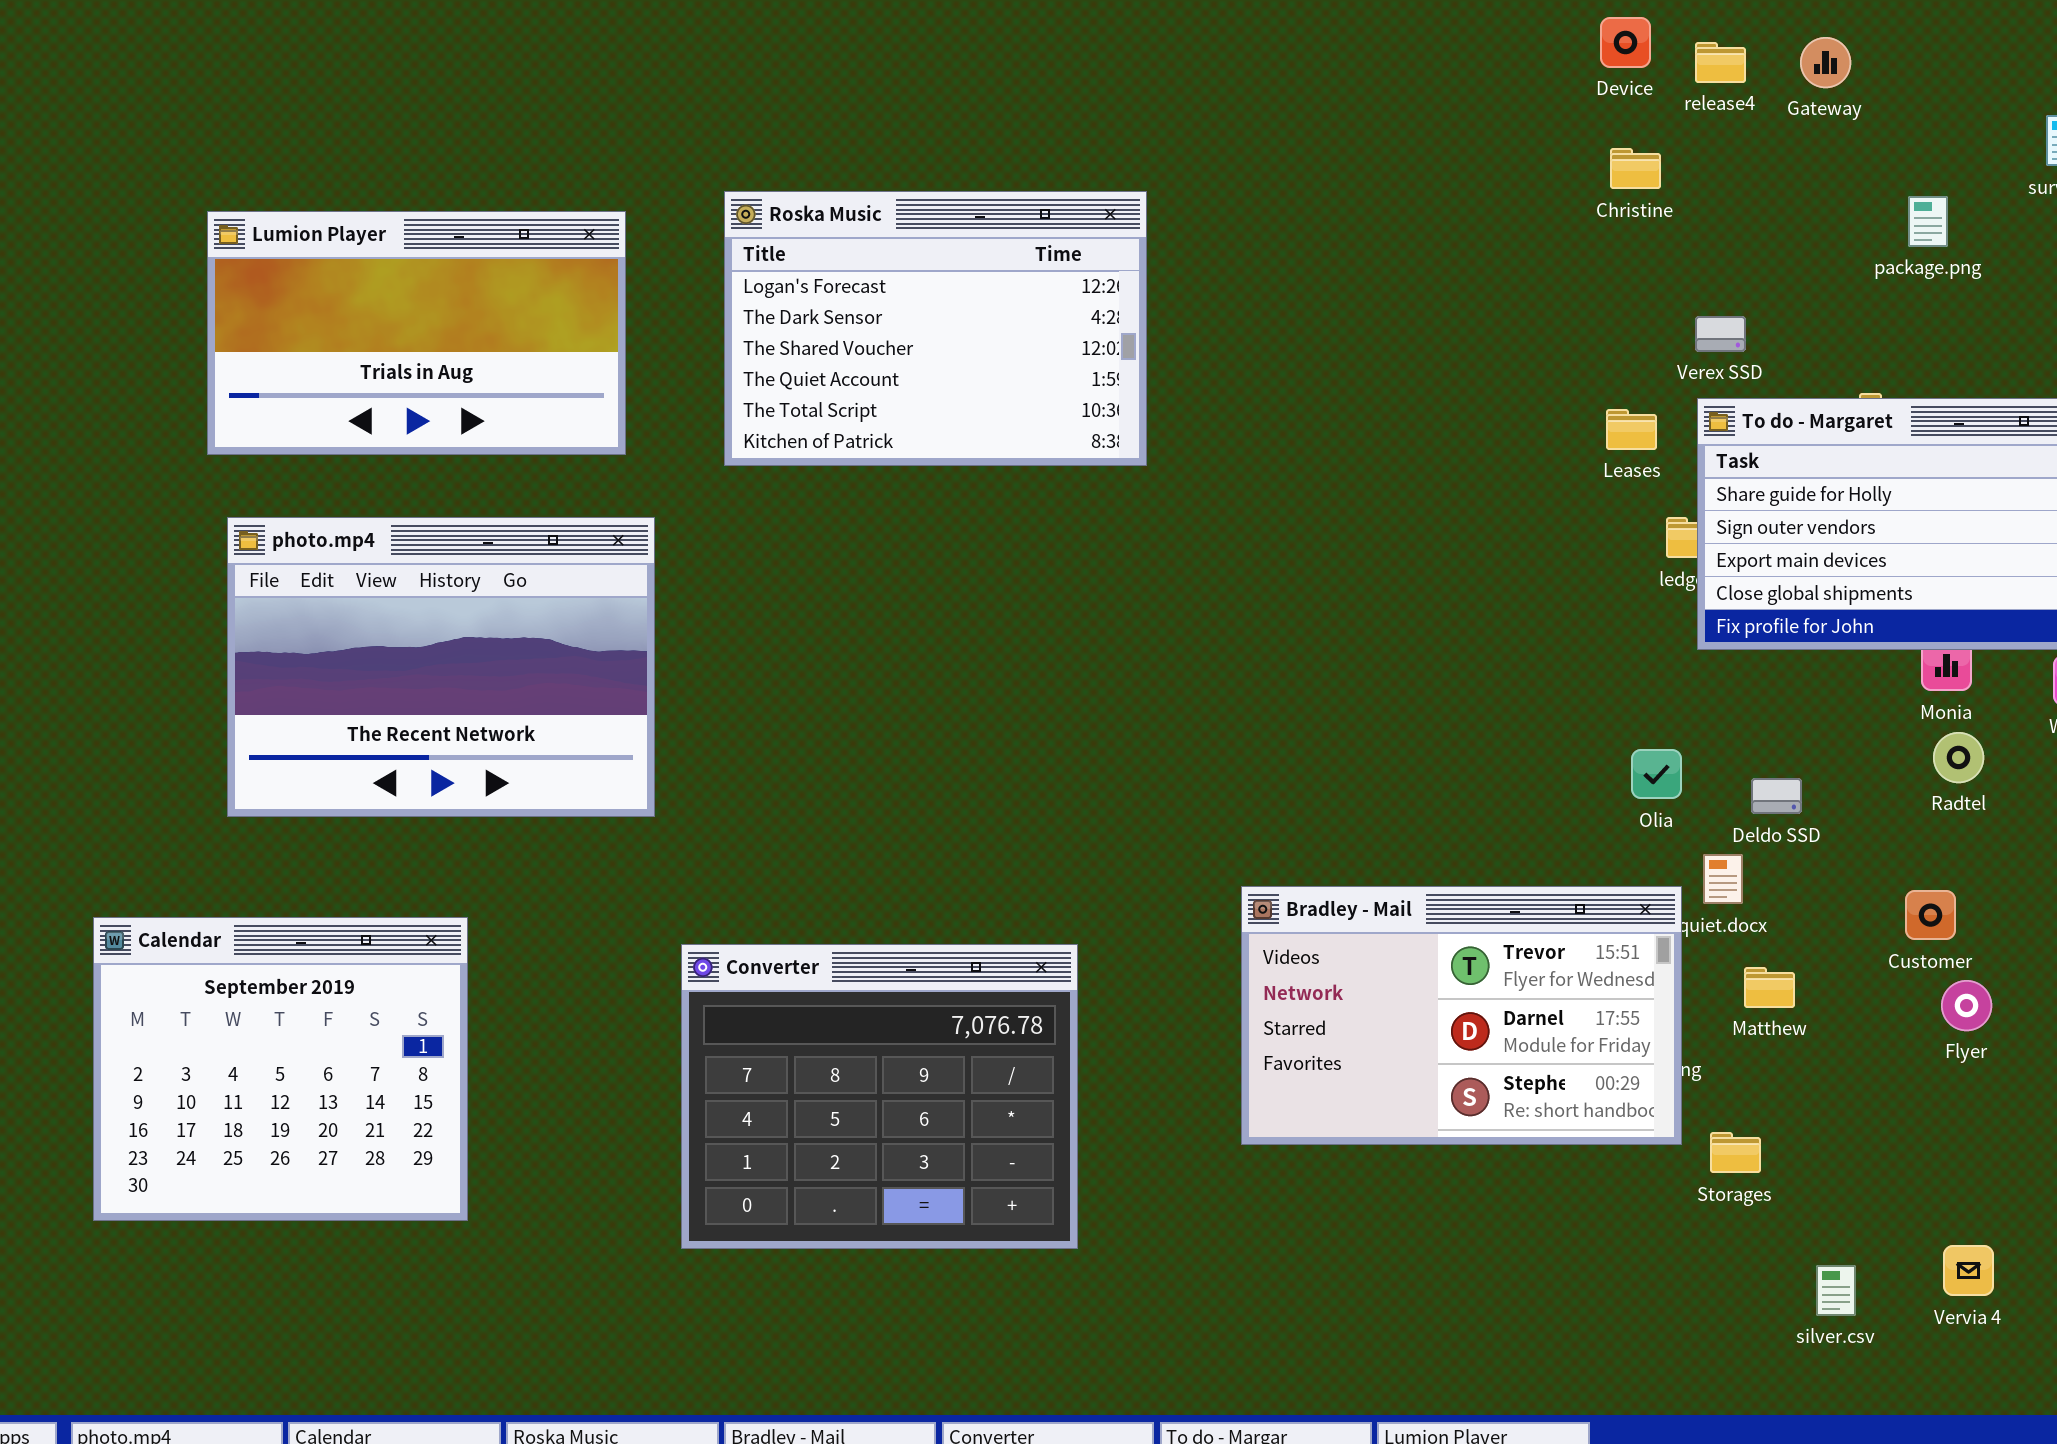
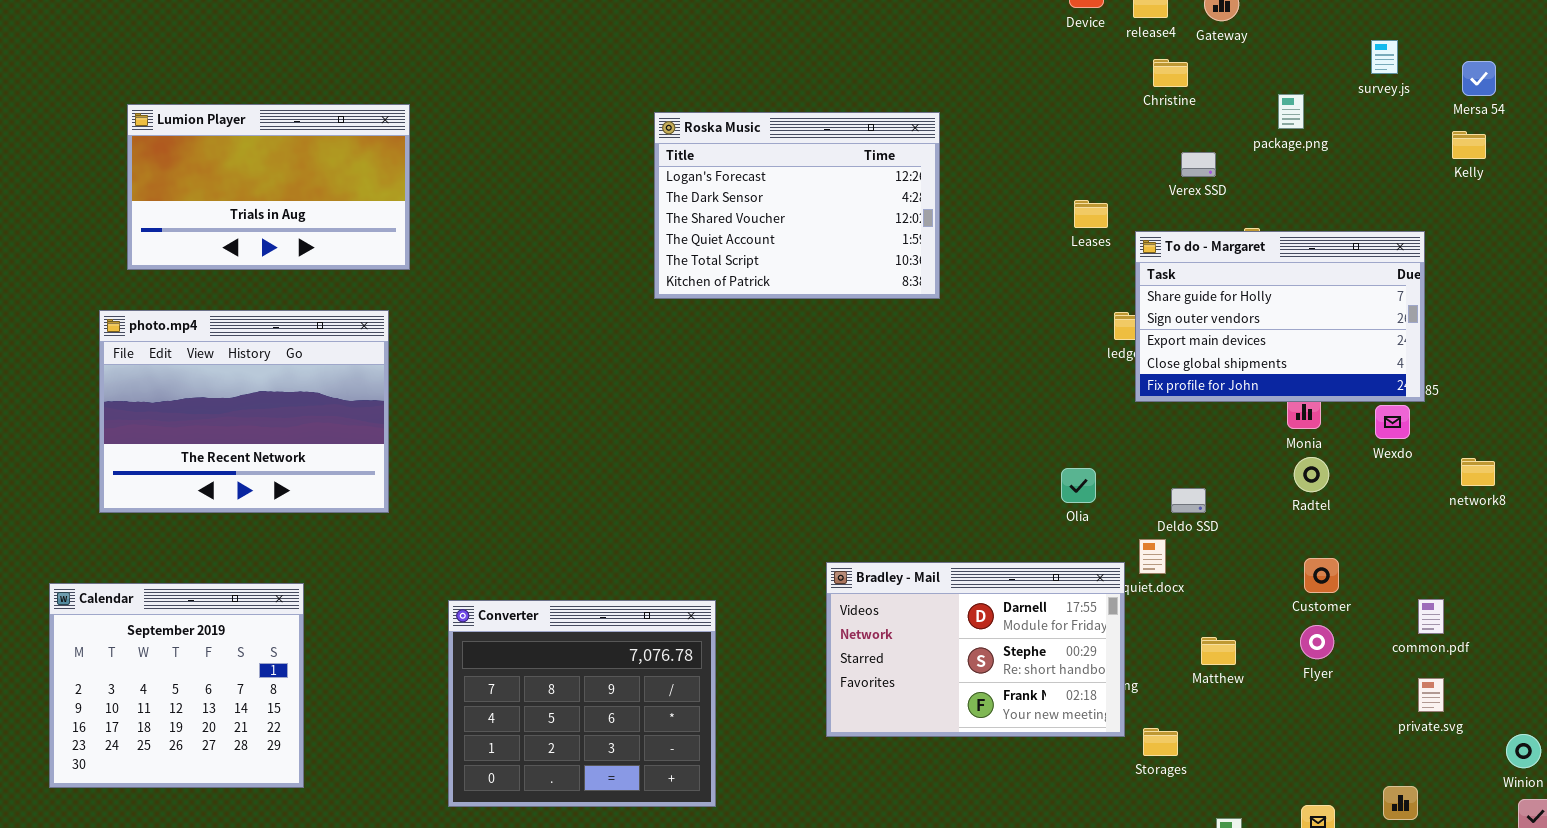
Christine: [1610,148,1661,189] -> [1153,59,1188,87], moved
Roska Music: [724,191,1147,466] -> [654,112,940,299], moved
Verex SSD: [1695,316,1746,352] -> [1181,152,1216,177], moved
Leases: [1606,409,1657,450] -> [1074,200,1108,228], moved
photo.mp4: [227,517,655,817] -> [99,310,389,513], moved
Olia: [1631,749,1682,799] -> [1061,468,1096,503], moved
Bradley - Mail: [1241,886,1682,1145] -> [826,562,1125,737], scrolled down 1 row
Customer: [1905,890,1956,940] -> [1304,558,1339,593], moved
Matthew: [1744,967,1795,1008] -> [1201,637,1236,665], moved

